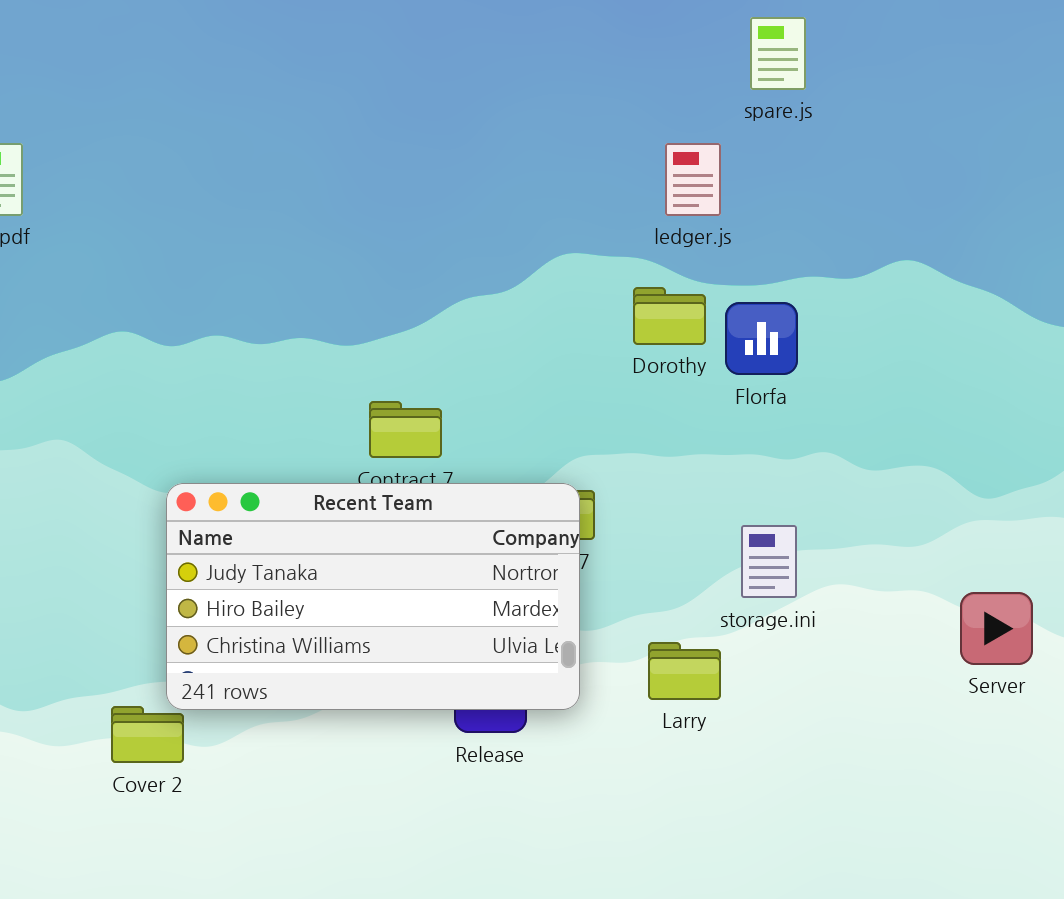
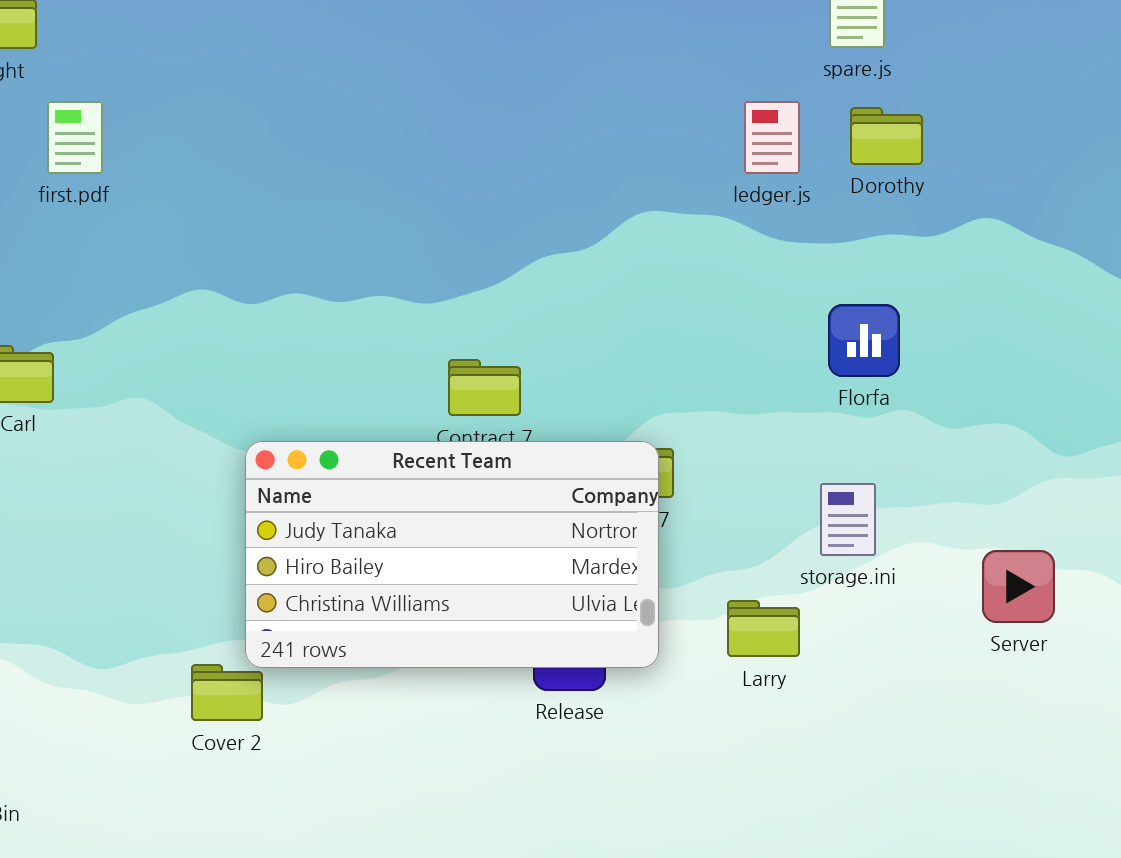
Dorothy: [633,287,706,345] -> [850,107,923,165], moved
Florfa: [725,302,798,375] -> [828,304,900,377], moved
Server: [960,592,1033,665] -> [982,550,1055,623], moved

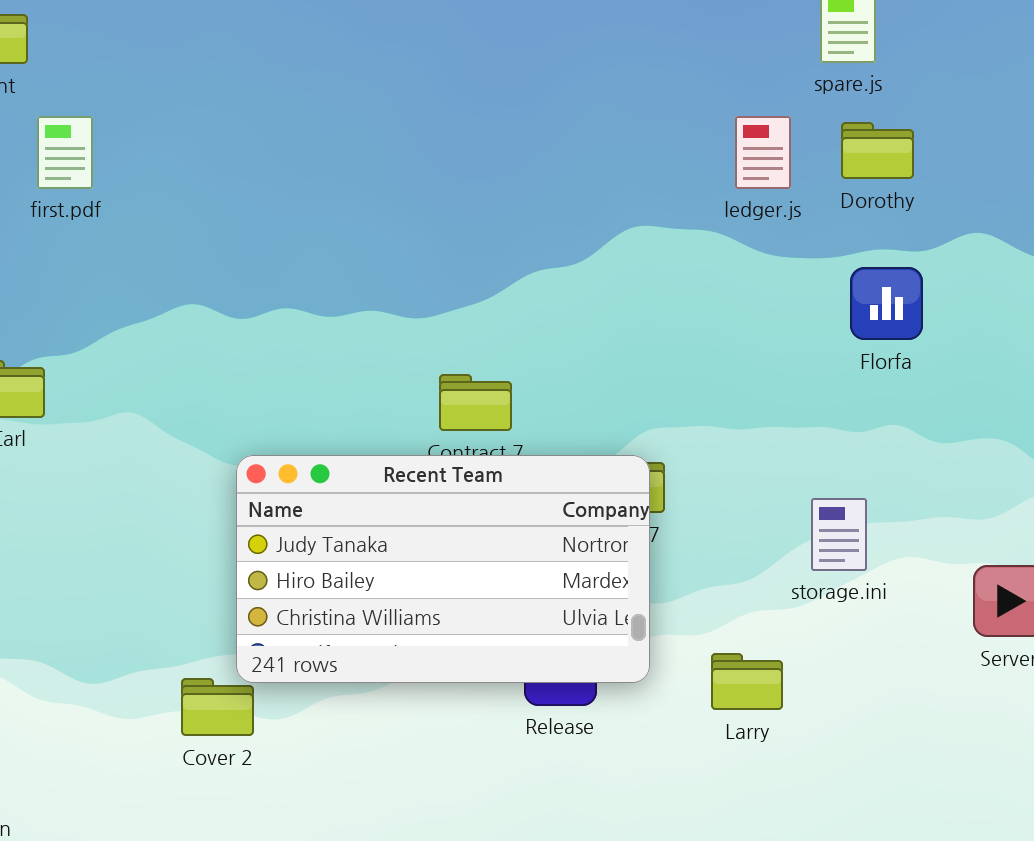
Florfa: [828,304,900,377] -> [850,267,923,340], moved
Larry: [727,600,800,657] -> [711,653,783,710], moved

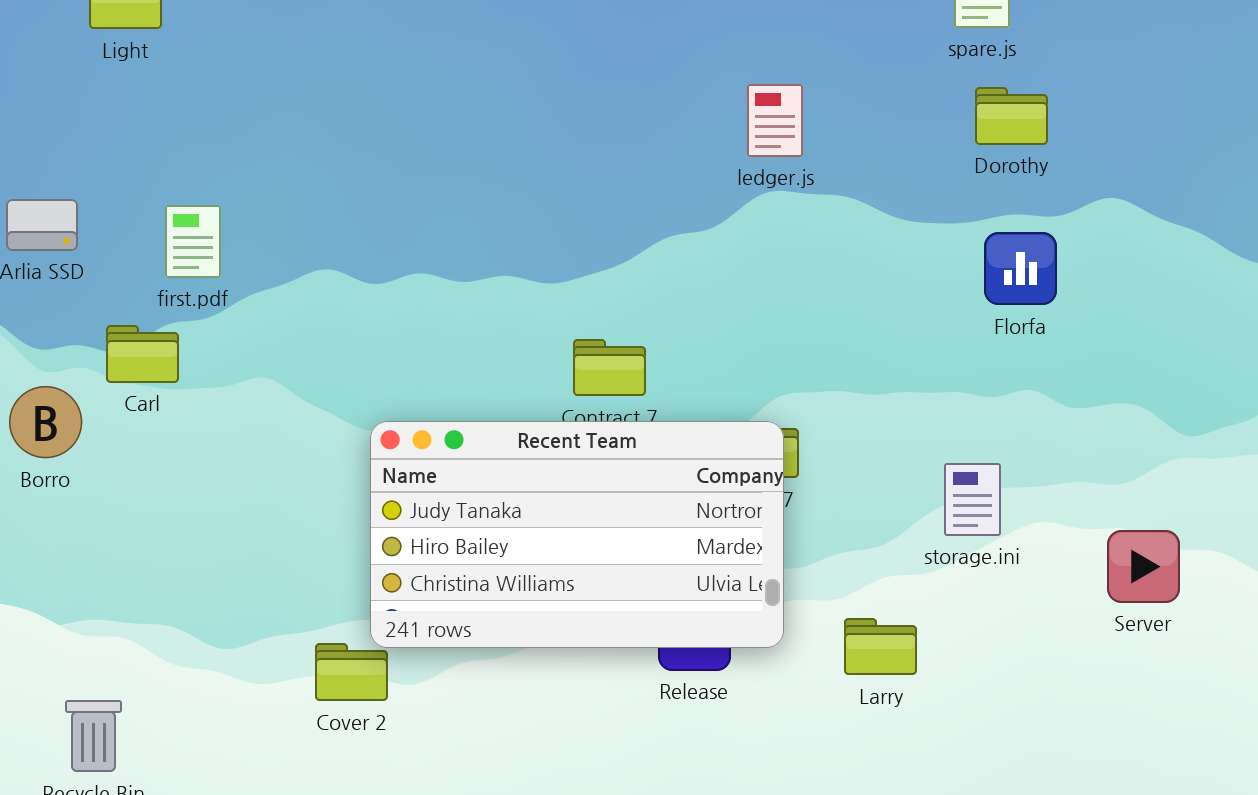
first.pdf: [37,116,93,189] -> [165,205,221,278], moved
ledger.js: [735,116,791,189] -> [747,84,803,157], moved

